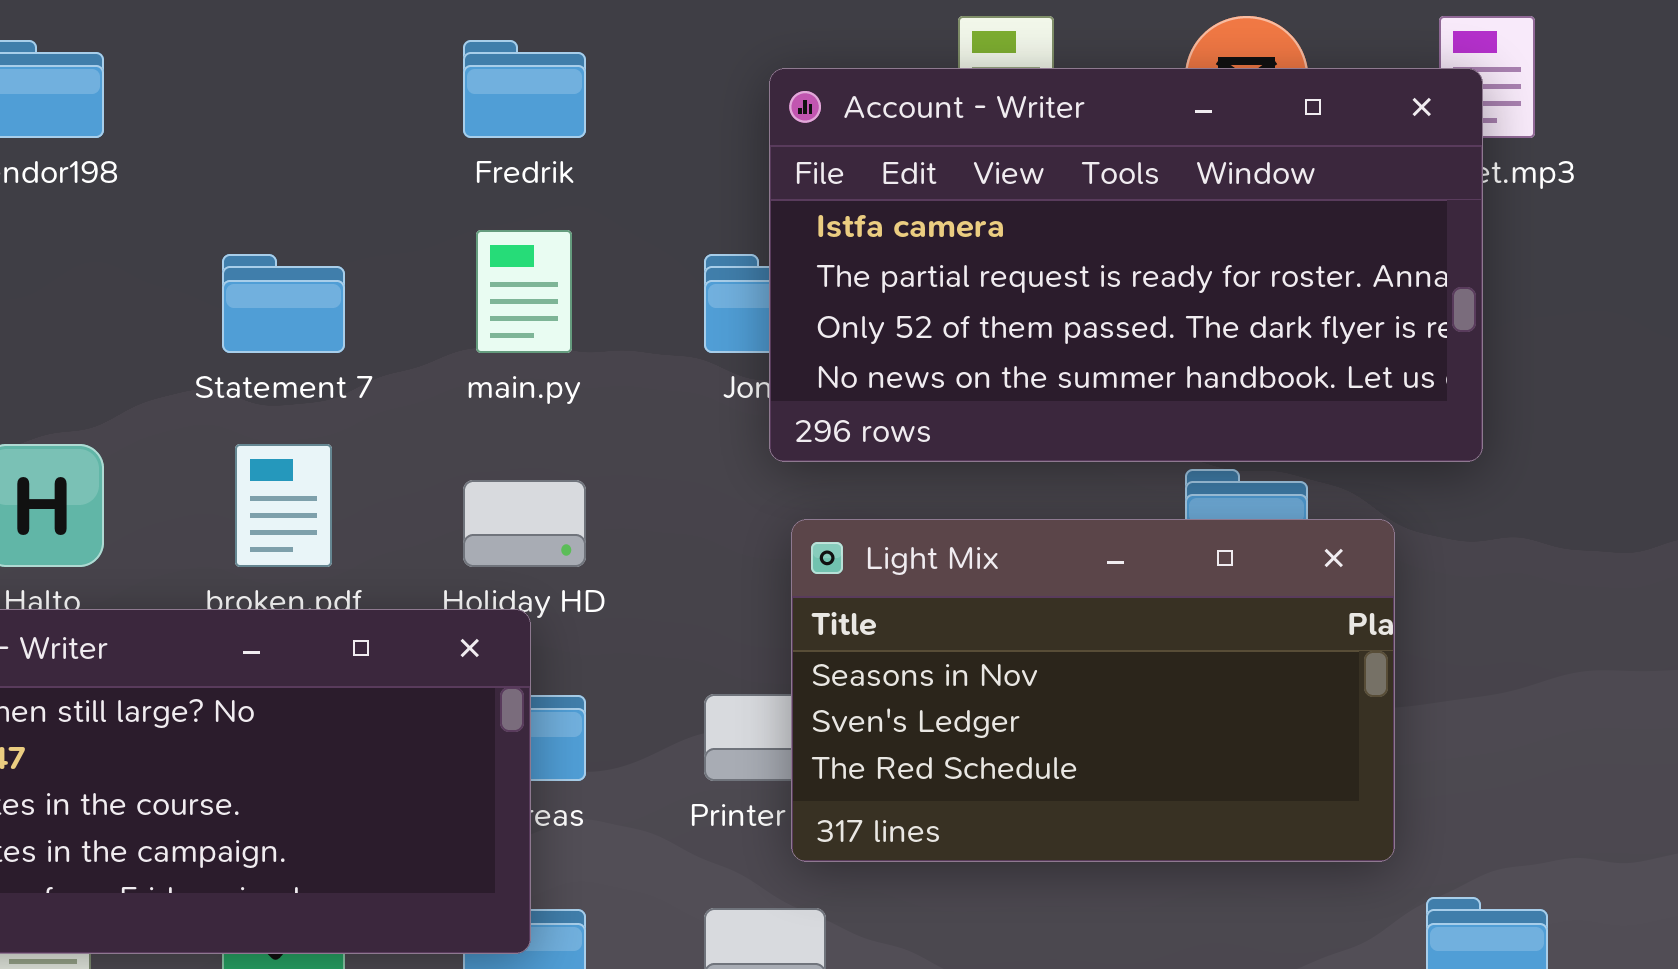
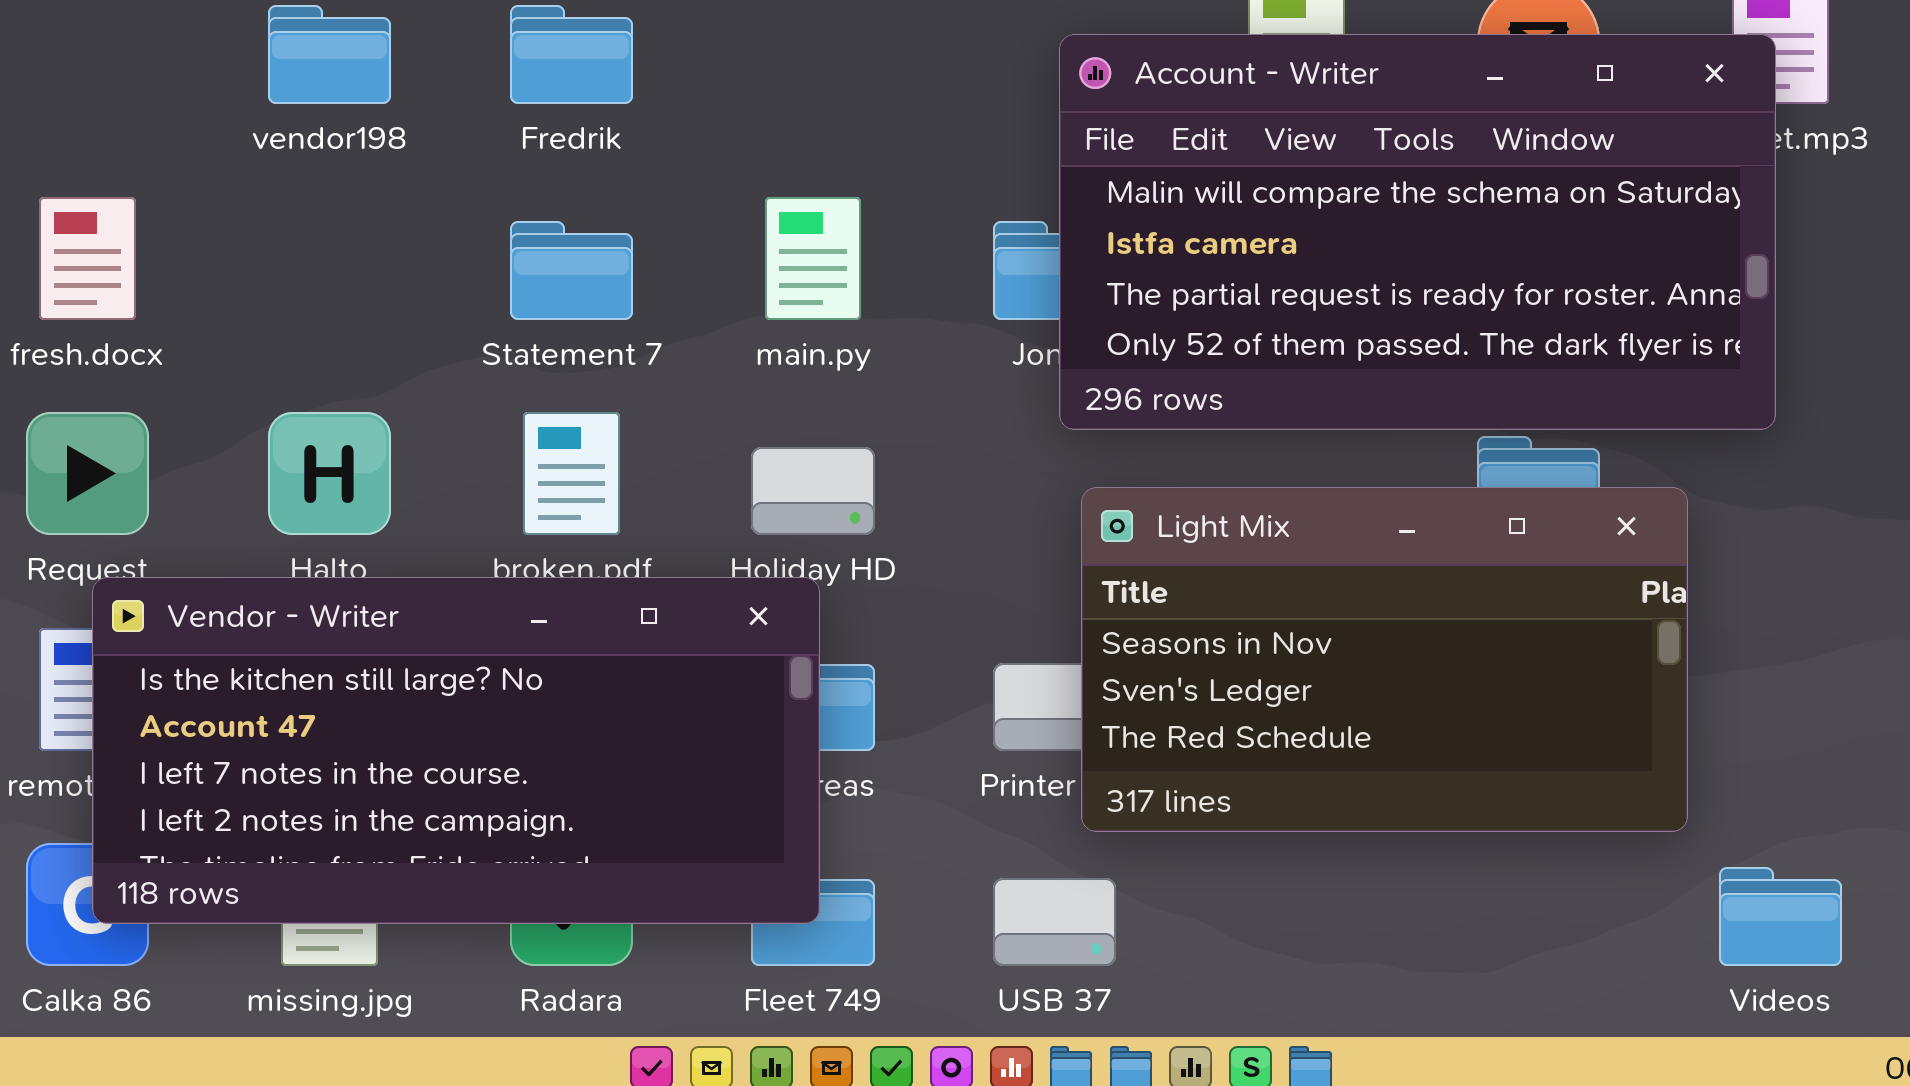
Fredrik: [463,40,586,138] -> [510,5,633,104], moved
Account - Writer: [769,68,1483,462] -> [1059,34,1776,430], scrolled up 1 row

